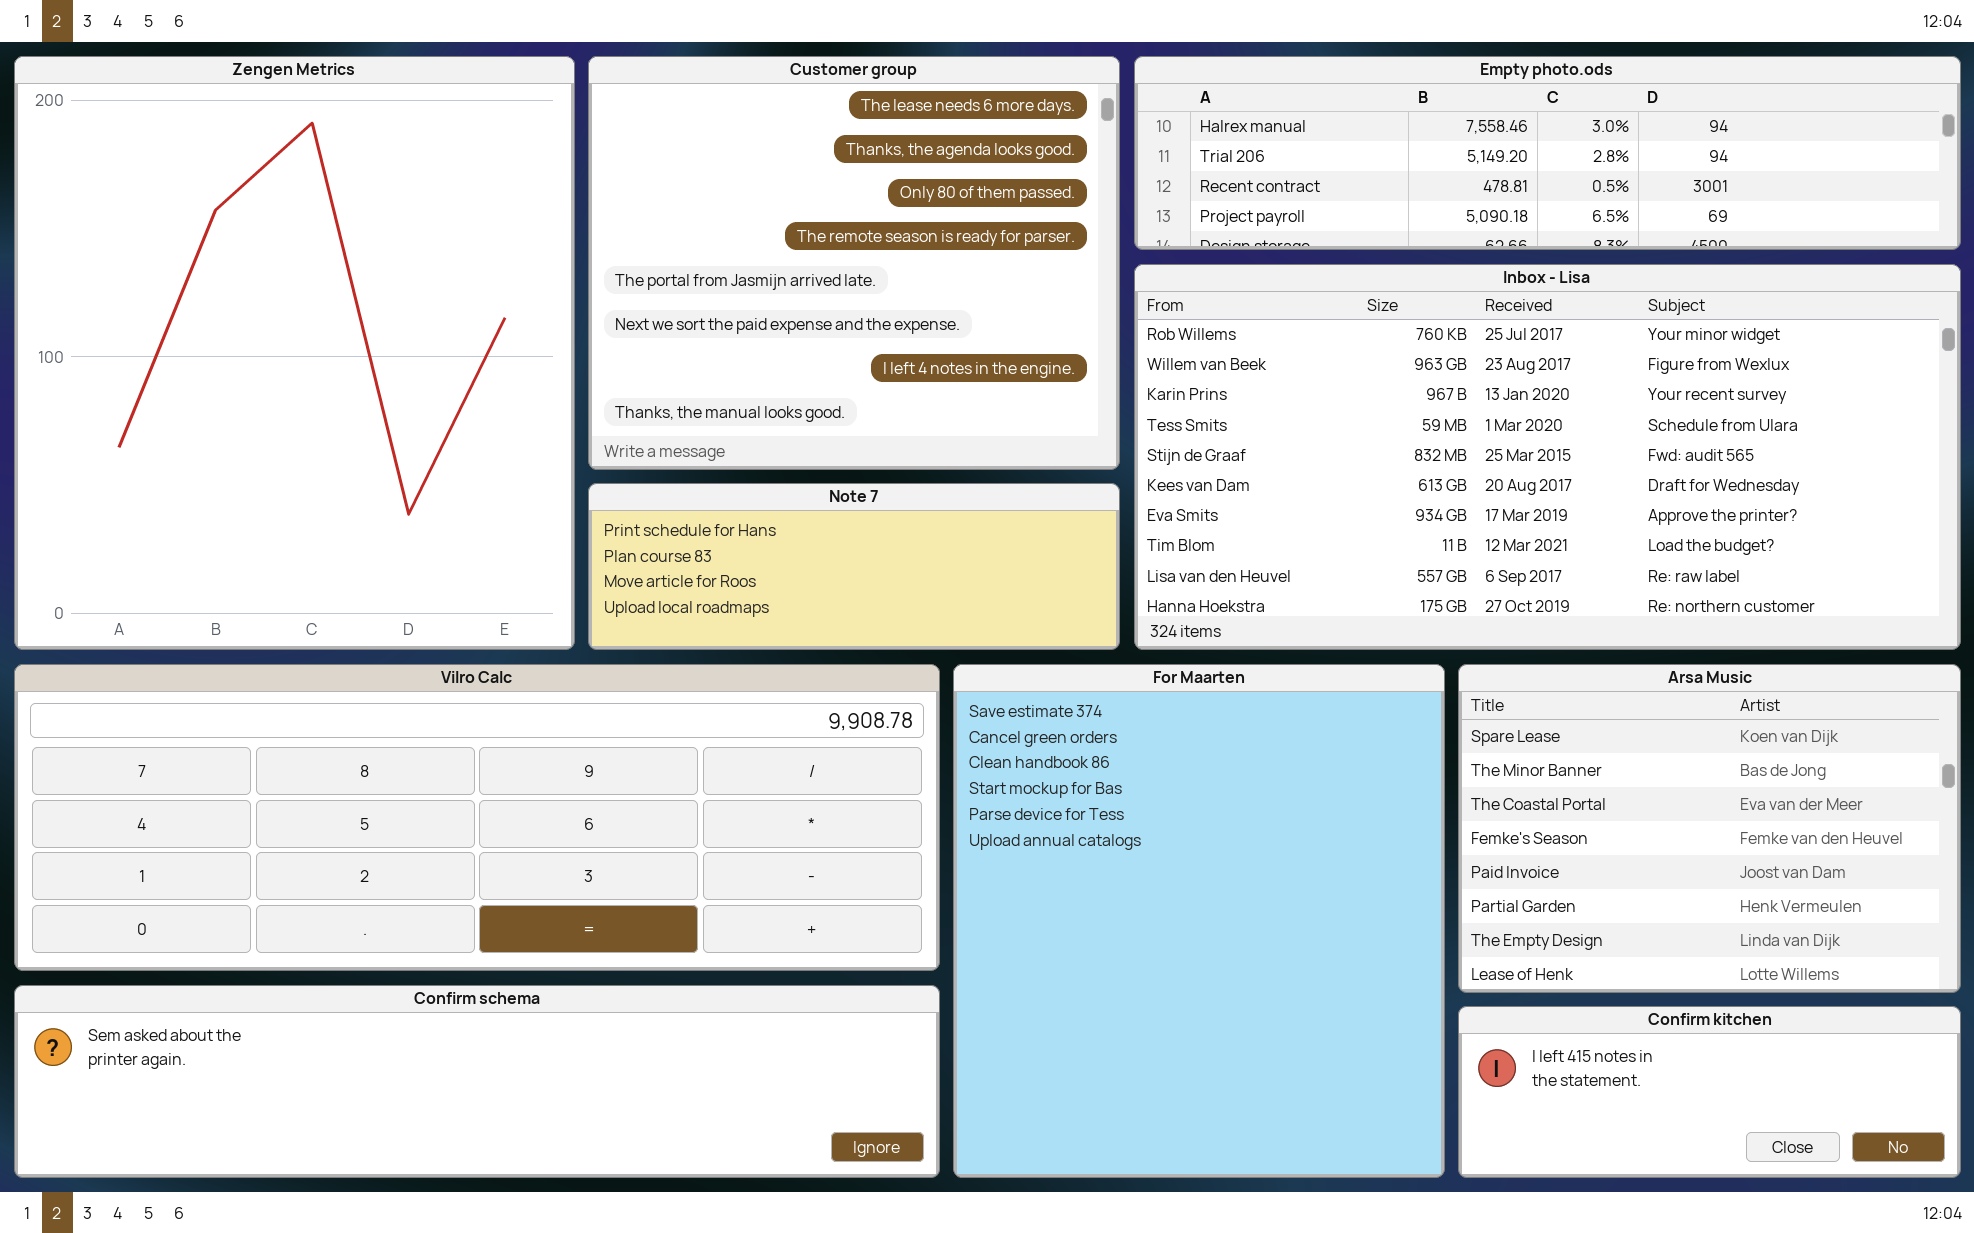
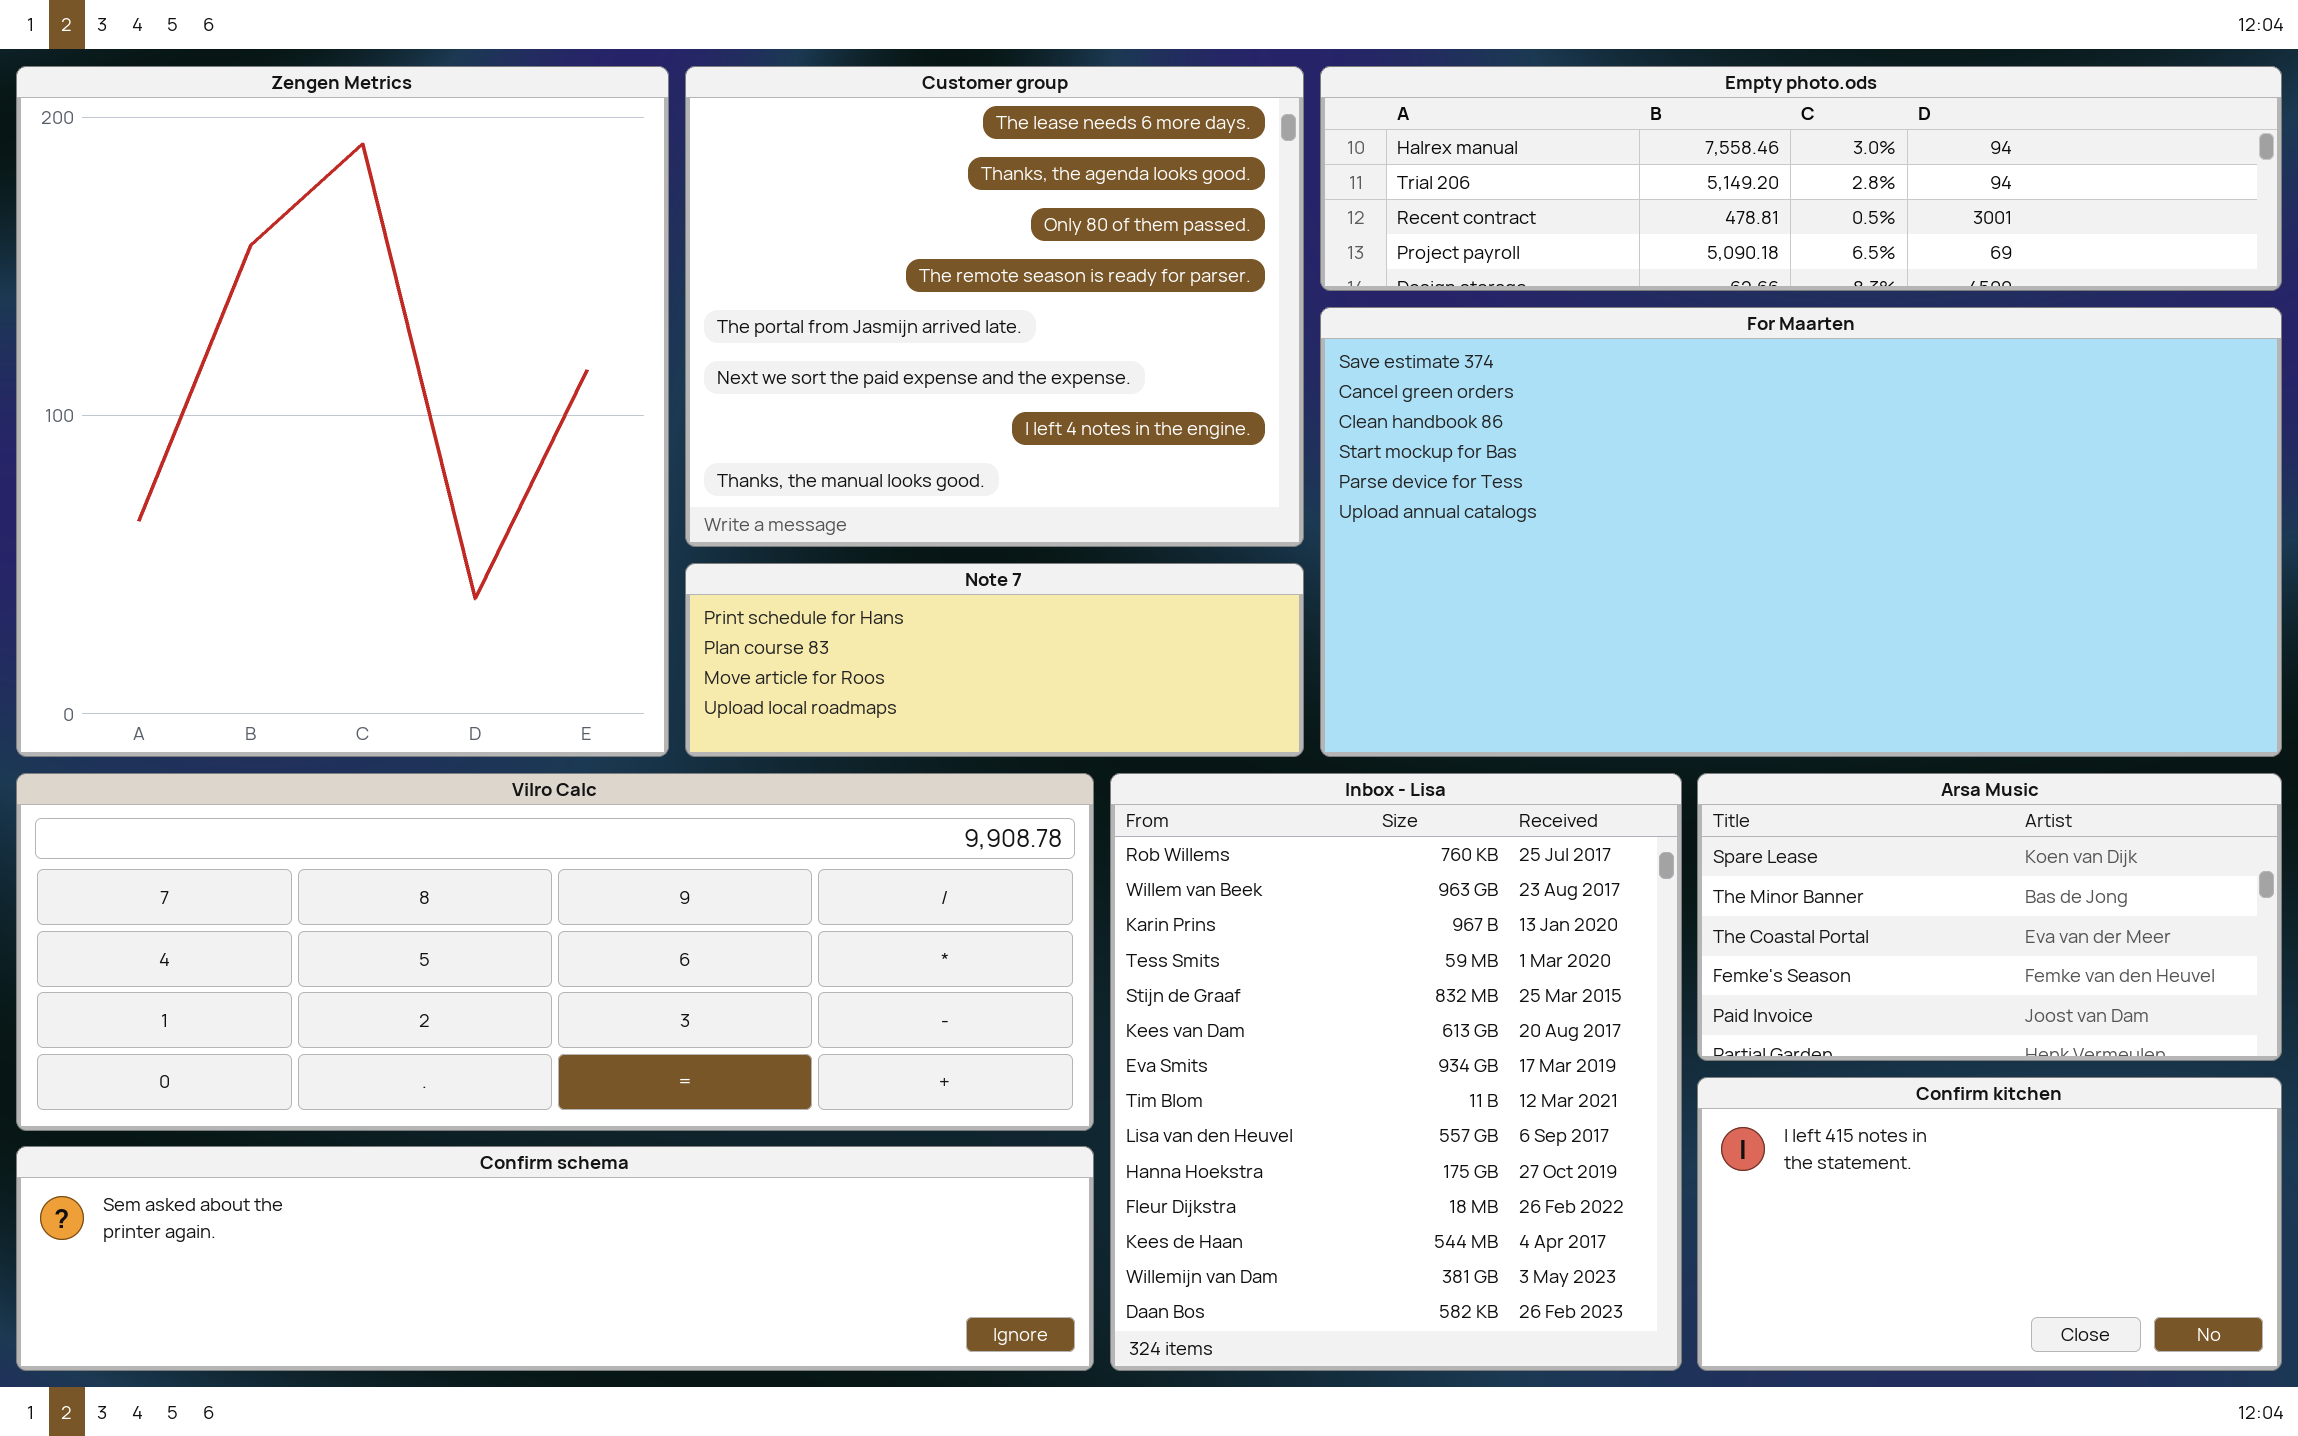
Inbox - Lisa: [1134,264,1961,650] -> [1110,773,1682,1371], moved, resized
For Maarten: [953,664,1445,1178] -> [1320,307,2282,757], moved, resized
Arsa Music: [1458,664,1961,993] -> [1697,773,2282,1061], resized
Confirm kitchen: [1458,1006,1961,1178] -> [1697,1077,2282,1371], resized

